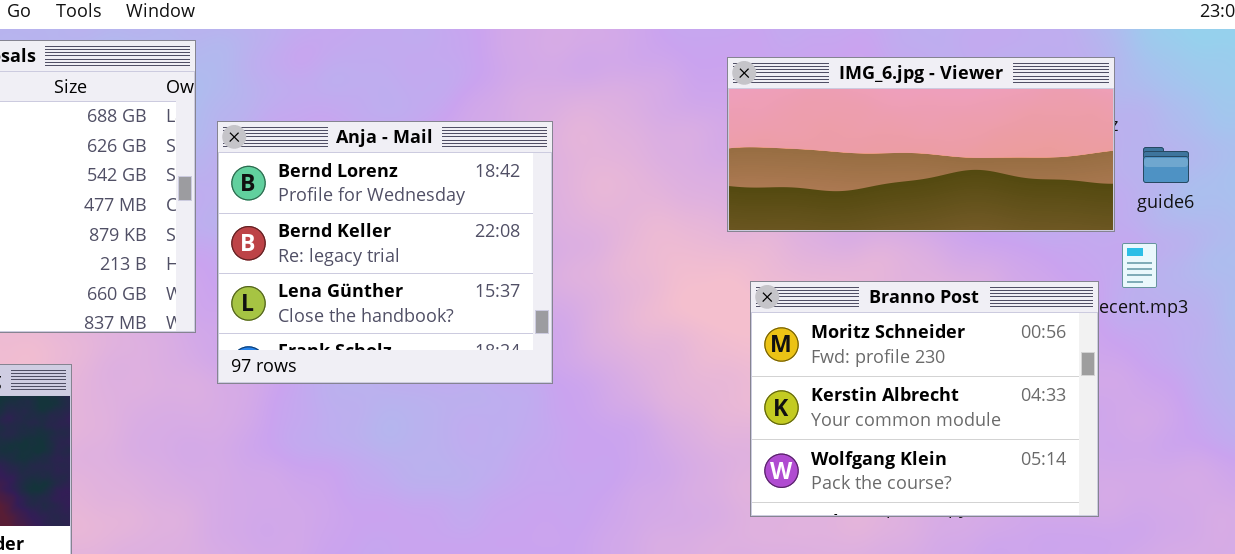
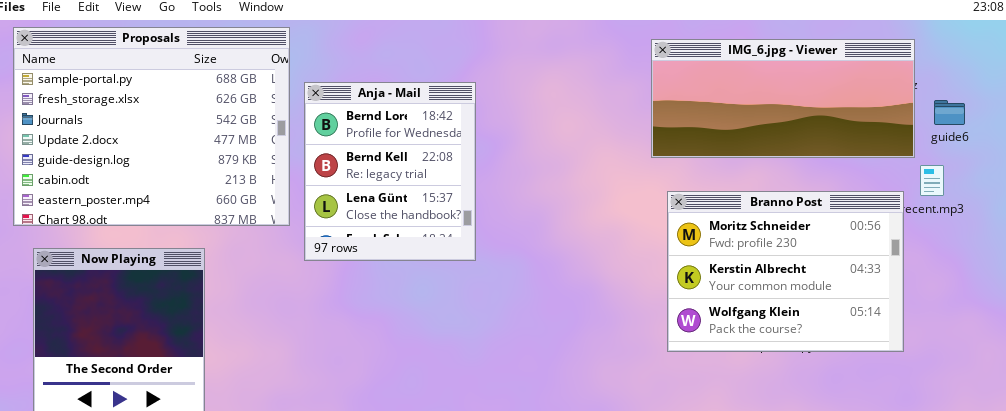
Anja - Mail: [217,121,553,384] -> [304,82,476,261], resized

